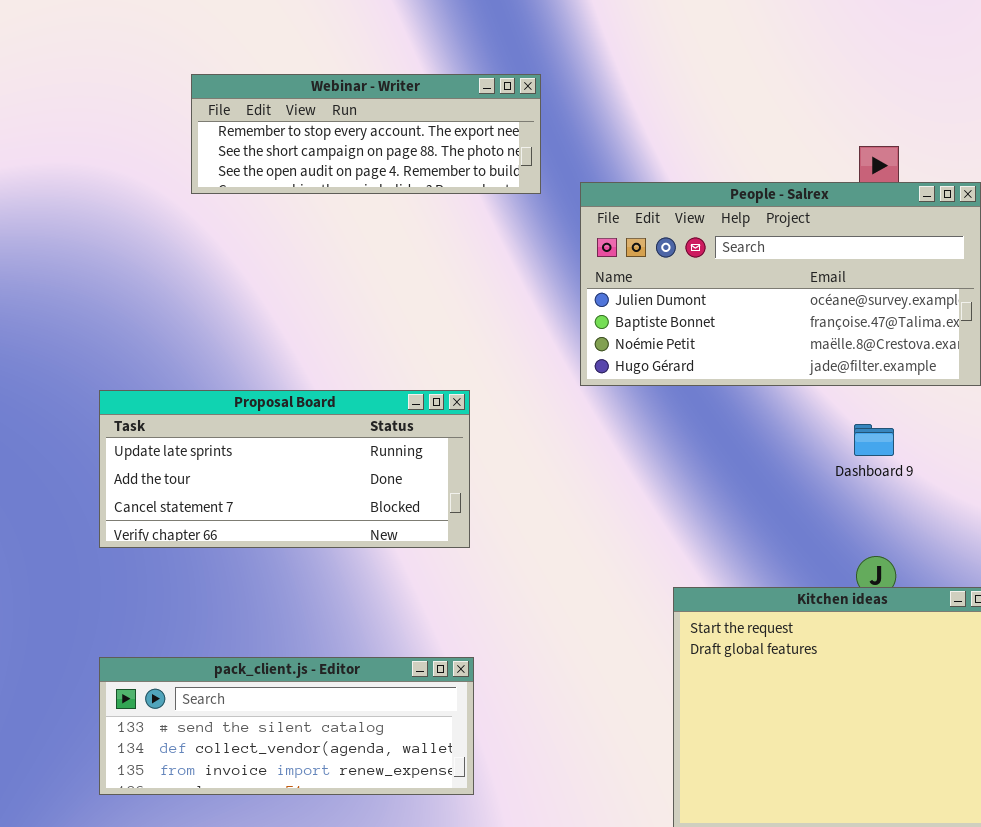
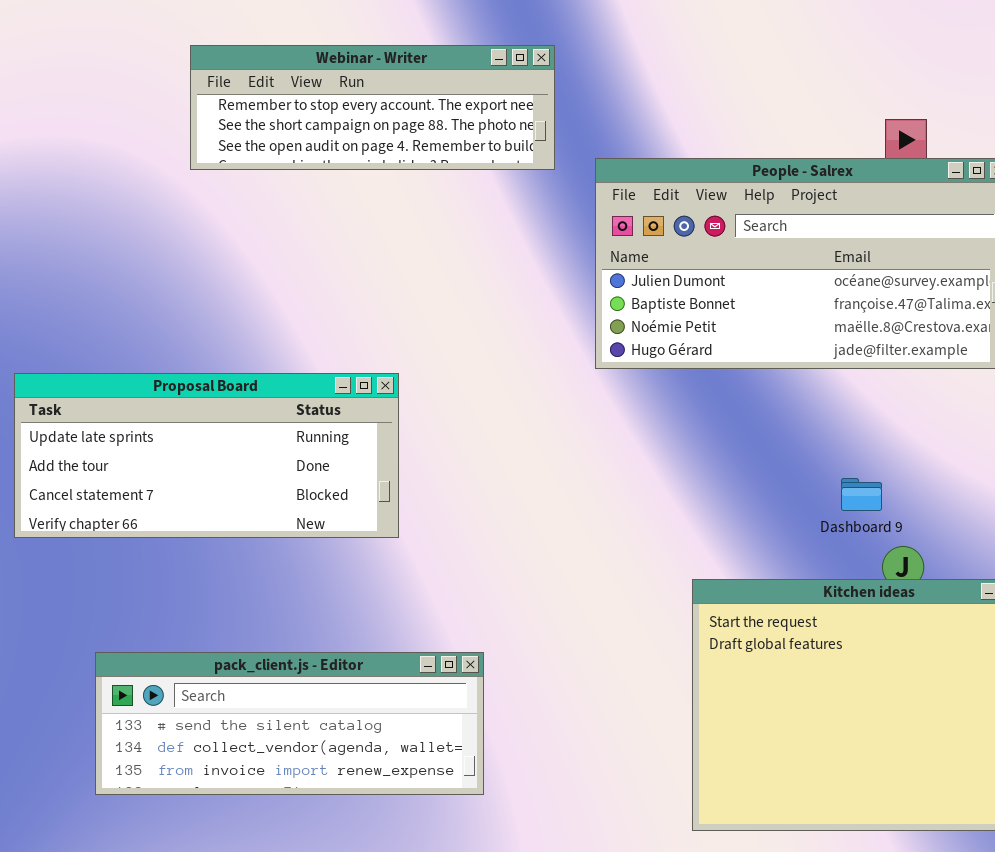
Proposal Board: [99,390,470,548] -> [14,373,399,538], moved
Dashboard 9: [854,424,894,456] -> [841,478,882,511], moved

